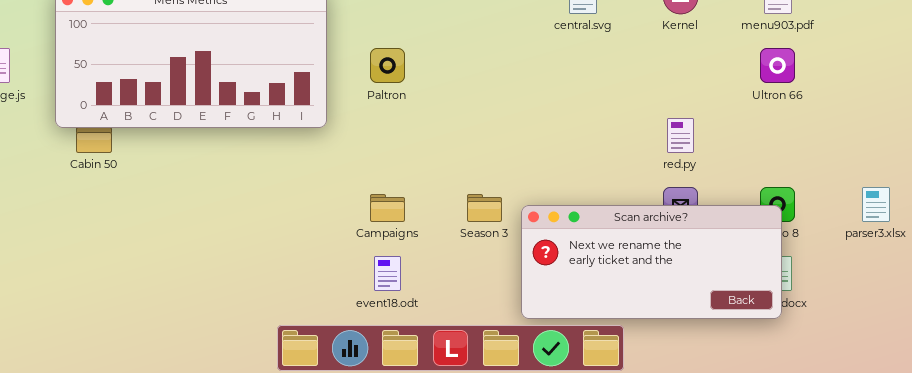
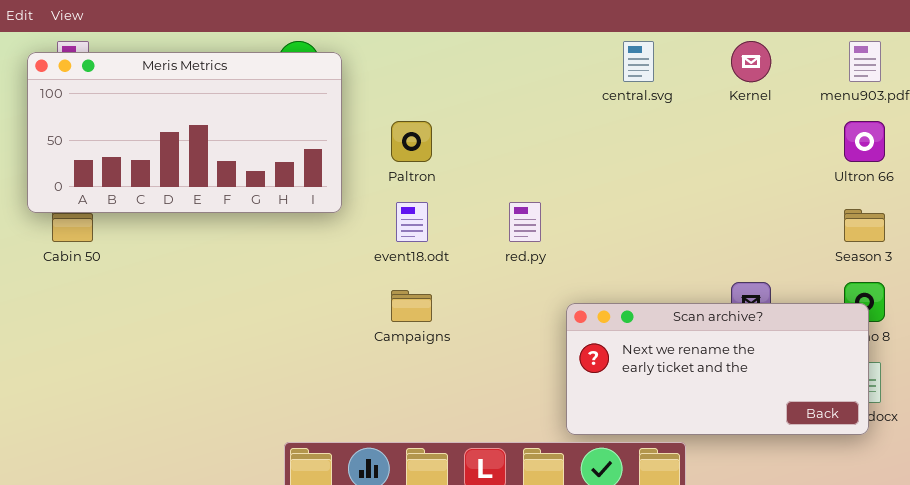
red.py: [667,118,694,153] -> [509,202,541,242], moved
Season 3: [467,194,502,222] -> [844,209,885,242], moved
event18.odt: [374,256,401,291] -> [396,202,428,242], moved

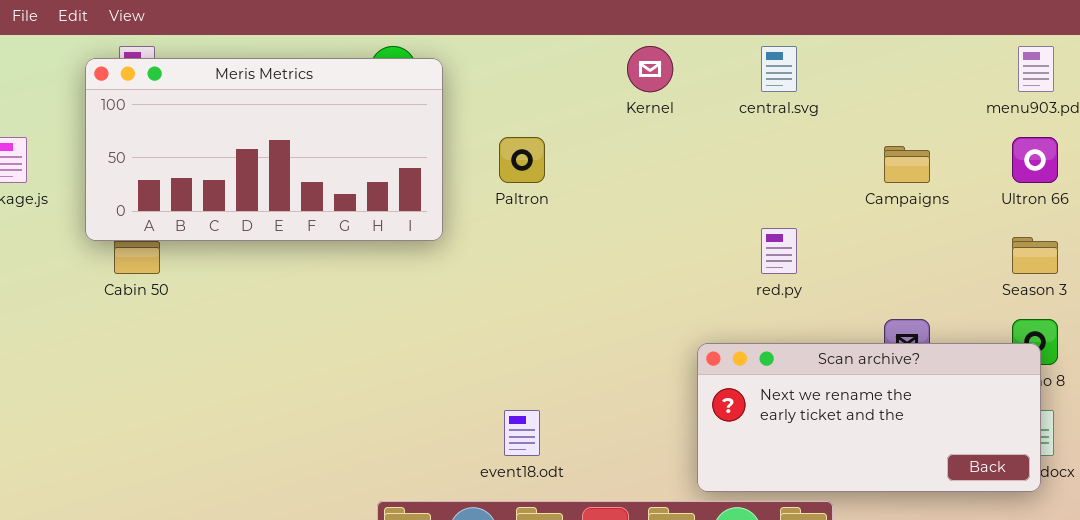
Kernel: [731,41,771,82] -> [627,46,673,92], moved
event18.odt: [396,202,428,242] -> [504,410,540,456], moved
red.py: [509,202,541,242] -> [761,228,797,274], moved
Campaigns: [391,290,432,322] -> [884,146,930,183], moved

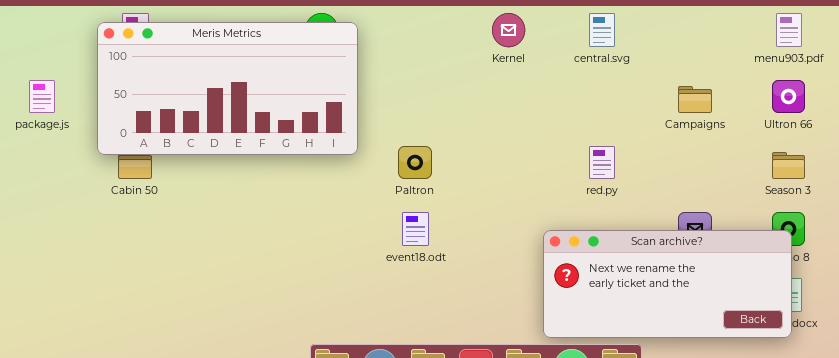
Paltron: [499,137,545,183] -> [398,146,432,179], moved
event18.odt: [504,410,540,456] -> [402,212,429,246], moved

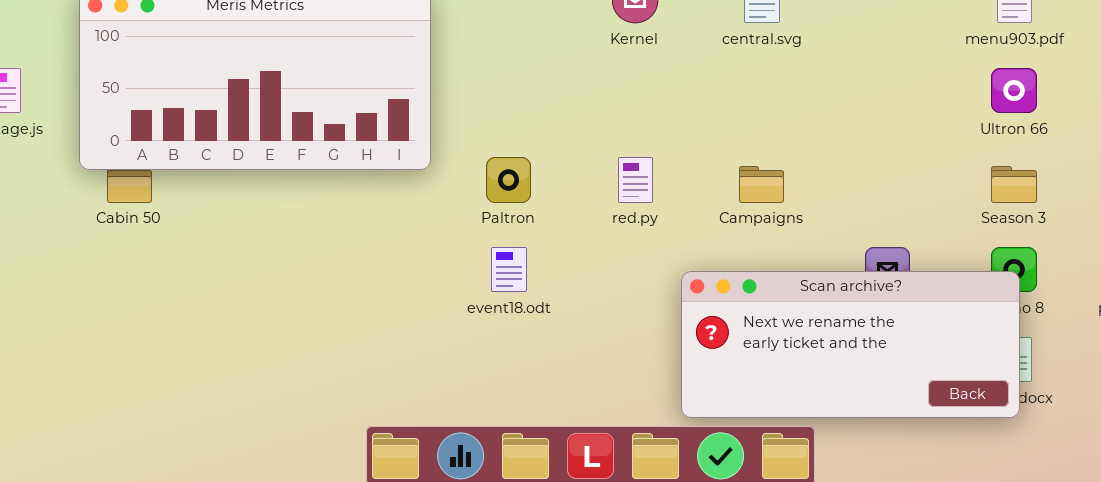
Campaigns: [678,86,712,113] -> [739,166,784,203], moved
red.py: [589,146,615,179] -> [618,157,653,203], moved

